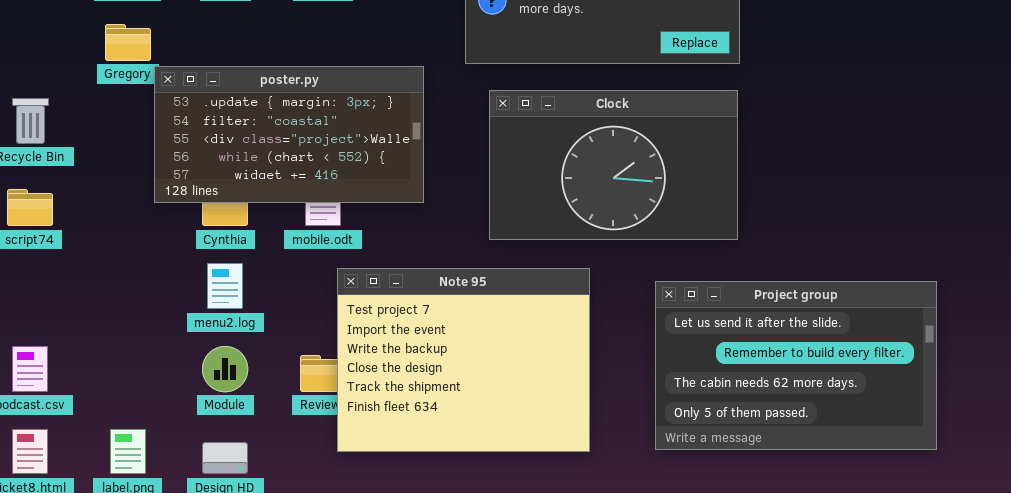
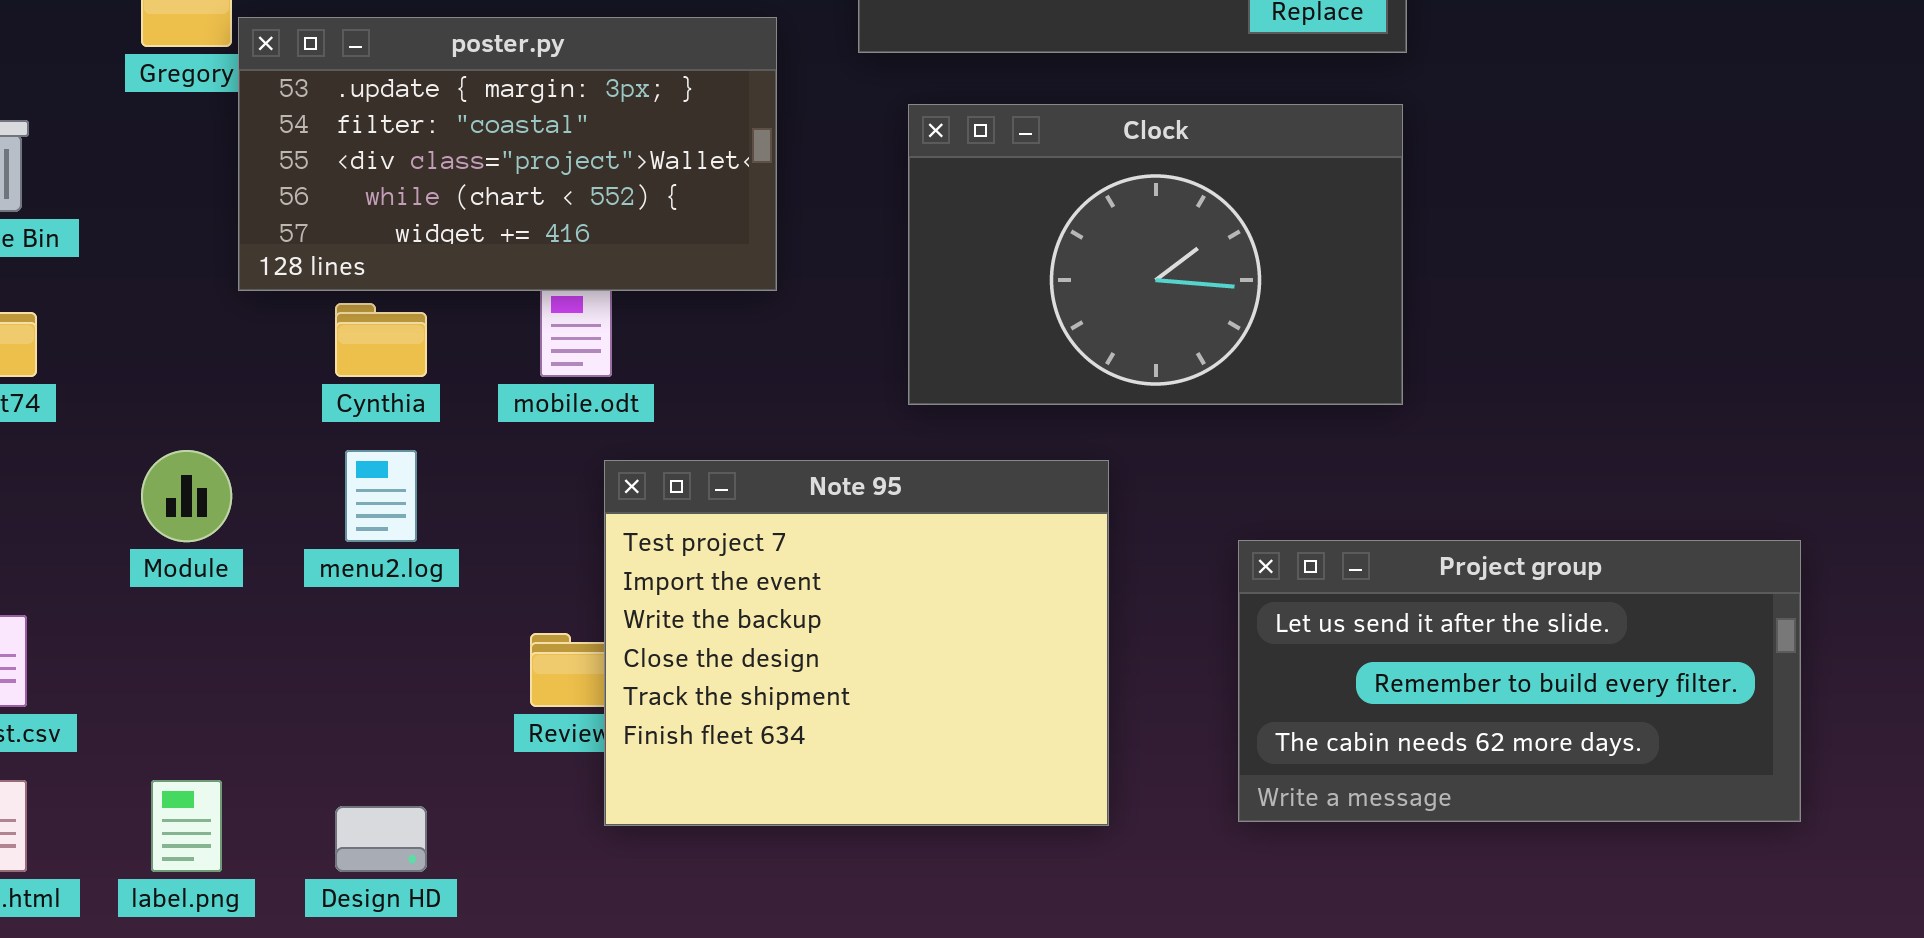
poster.py: [154,66,424,203] -> [238,17,777,291], moved
Project group: [655,281,937,450] -> [1238,540,1801,822], resized
Module: [202,346,248,392] -> [141,450,232,542], moved

